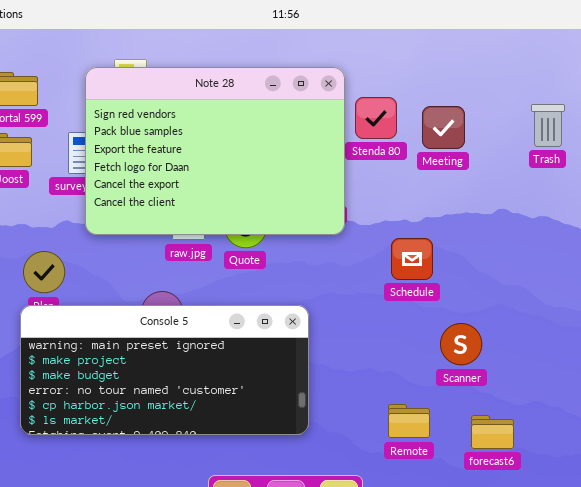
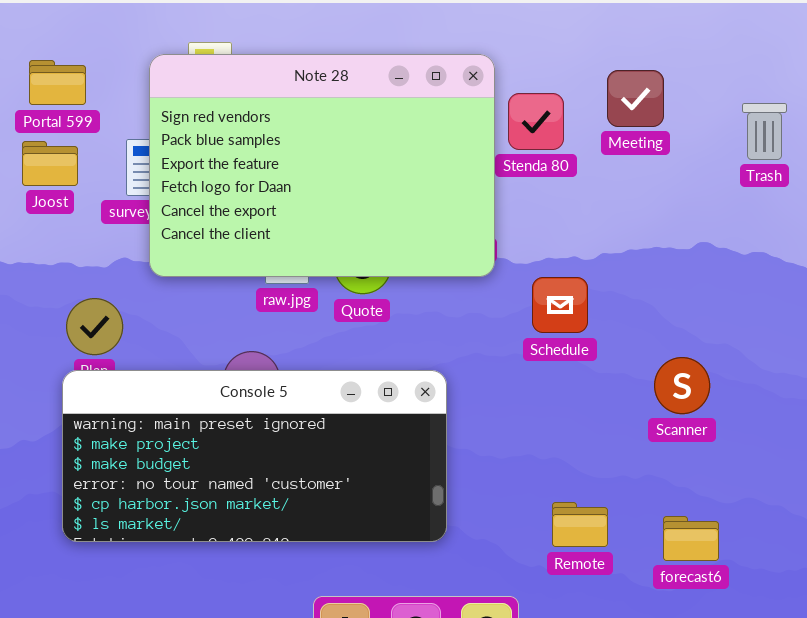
Meeting: [422,106,465,149] -> [607,70,664,127], moved
Schedule: [391,238,433,280] -> [532,277,588,333], moved
Scanner: [440,323,482,365] -> [654,357,710,414], moved

